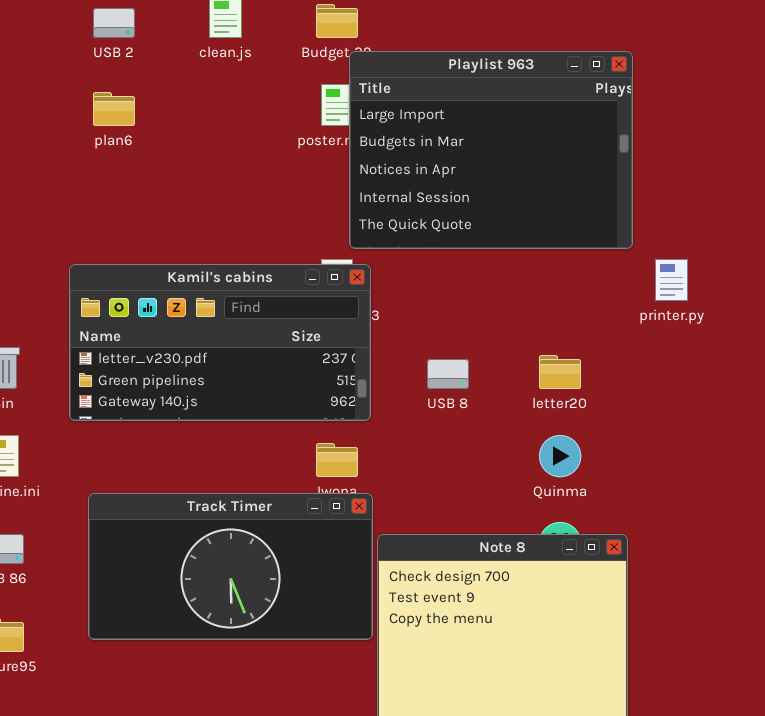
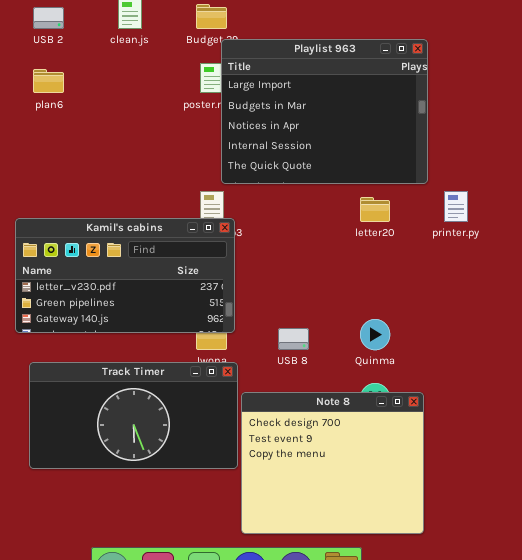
Kamil's cabins: [69,264,371,421] -> [15,218,235,333], moved
letter20: [539,355,581,389] -> [360,197,390,222], moved
USB 8: [427,359,469,389] -> [278,328,309,350], moved

